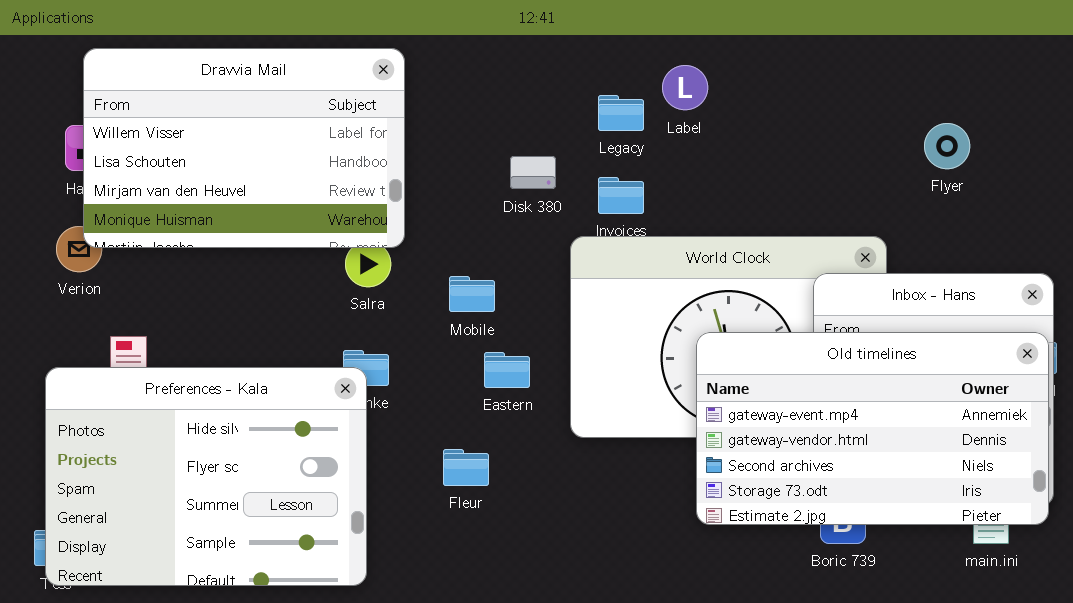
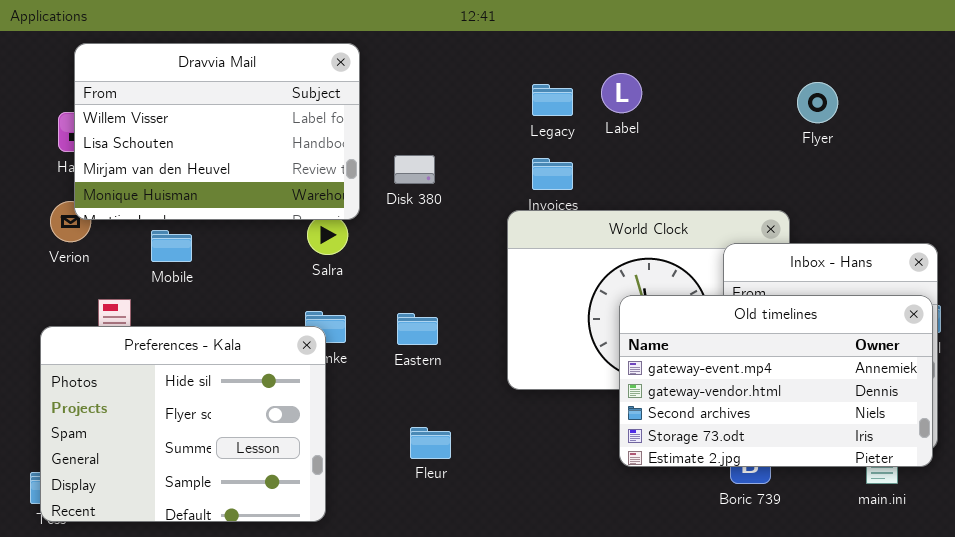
Label: [662,65,708,110] -> [601,73,642,113], moved
Flyer: [924,123,970,169] -> [797,82,838,123], moved
Disk 380: [510,156,556,189] -> [394,155,435,184], moved
Mobile: [449,276,495,312] -> [151,230,192,262], moved
Eastern: [484,352,530,388] -> [397,313,438,345], moved
Fleur: [443,449,489,486] -> [410,427,451,459], moved

